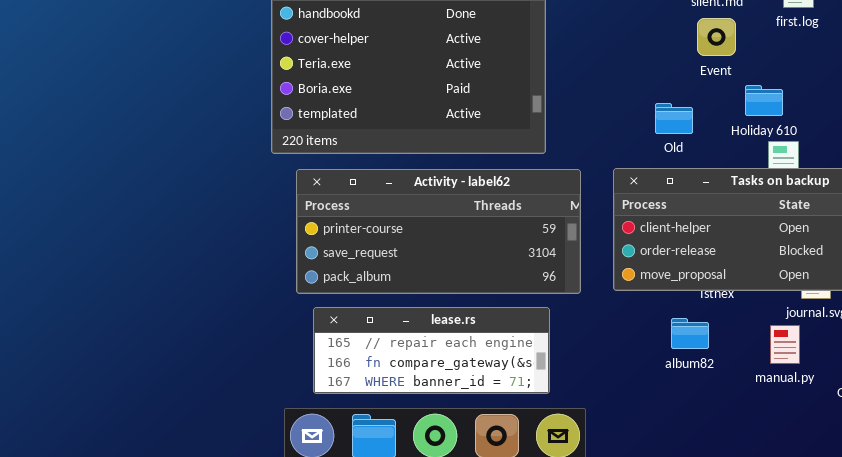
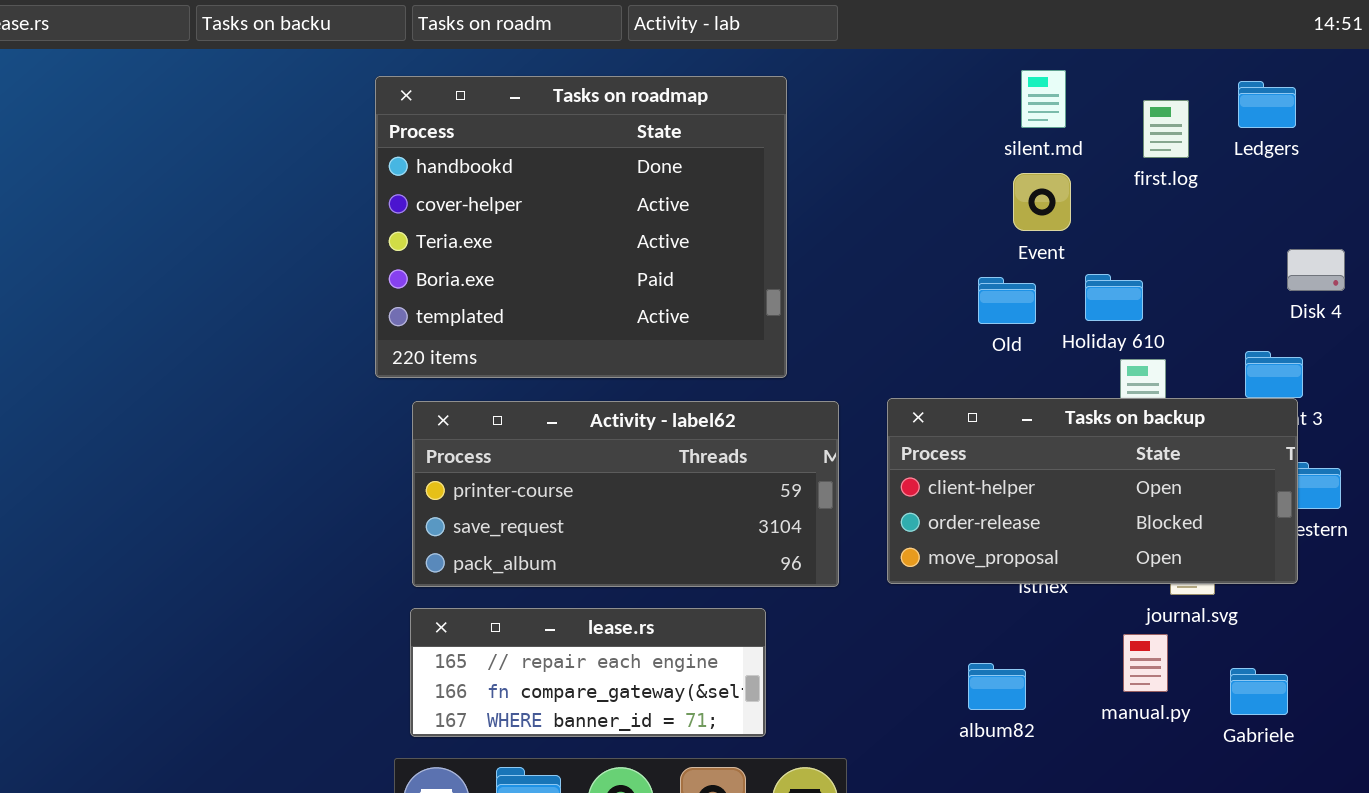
Old: [655,103,693,134] -> [978,277,1036,324], moved
lease.rs: [313,307,550,394] -> [410,608,766,737], moved
album82: [671,318,709,349] -> [968,663,1026,710], moved

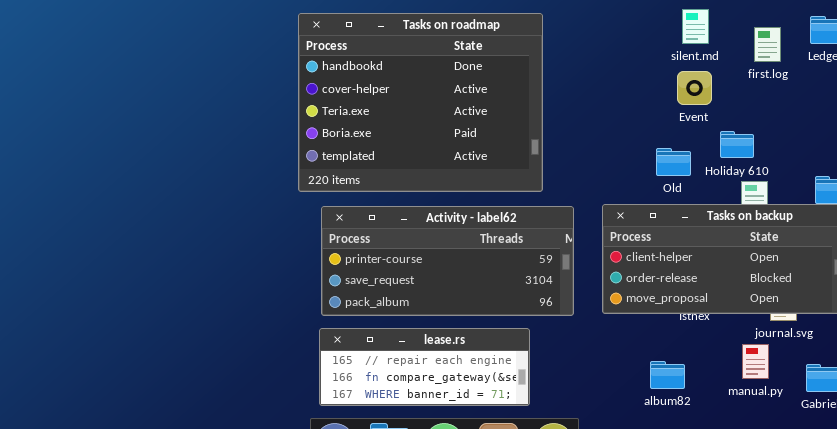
Old: [978,277,1036,324] -> [656,148,691,176], moved

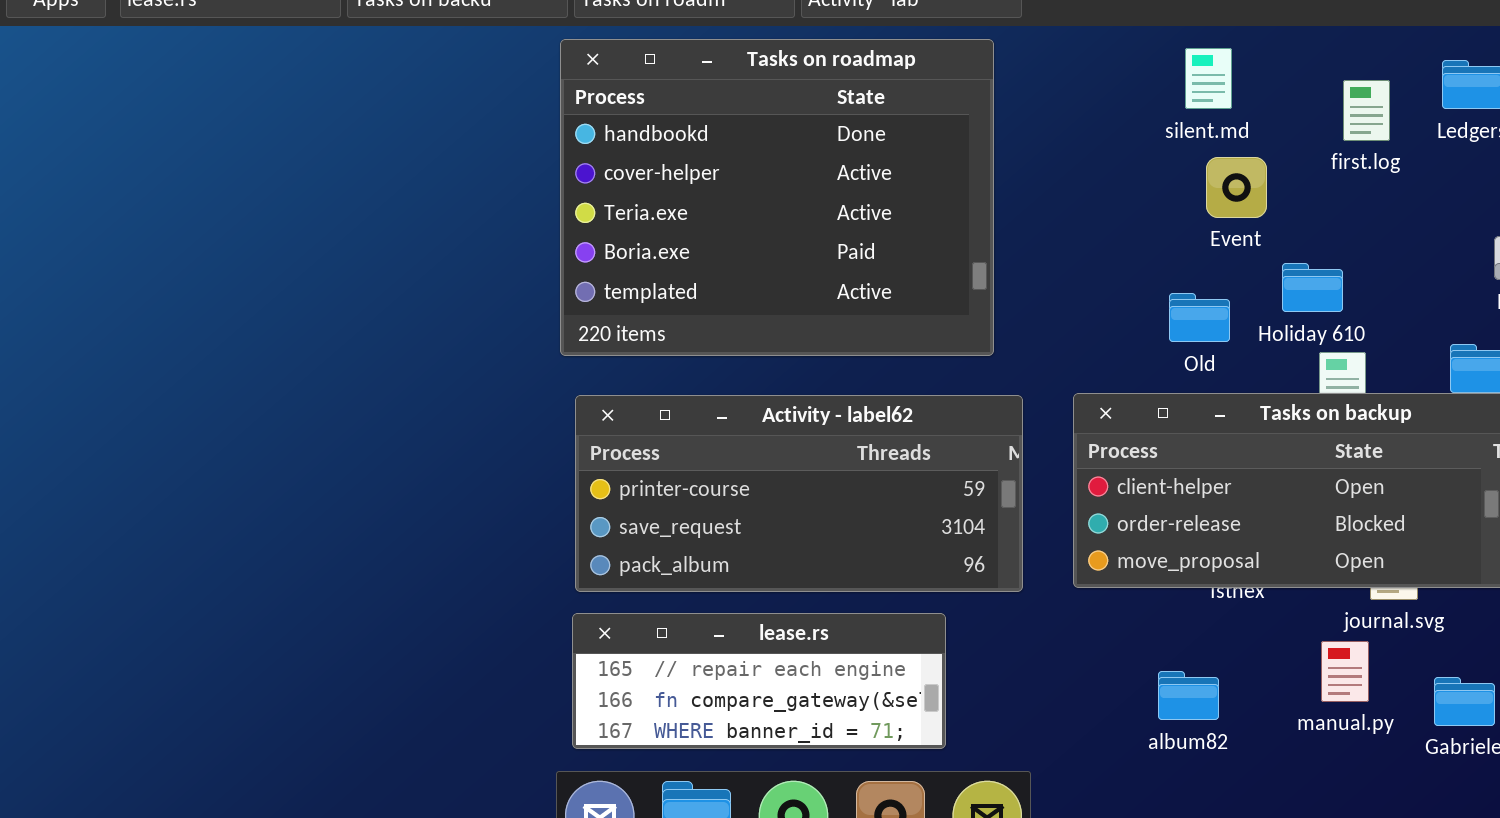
silent.md: [682,9,709,44] -> [1185,48,1232,109], moved
Tasks on roadmap: [298,13,543,192] -> [560,39,994,356], moved

